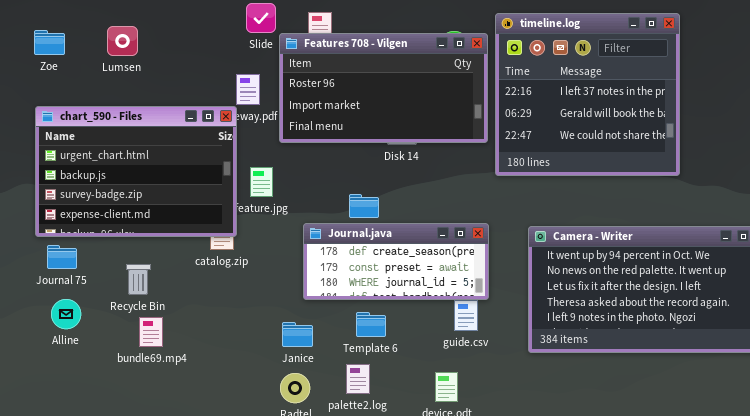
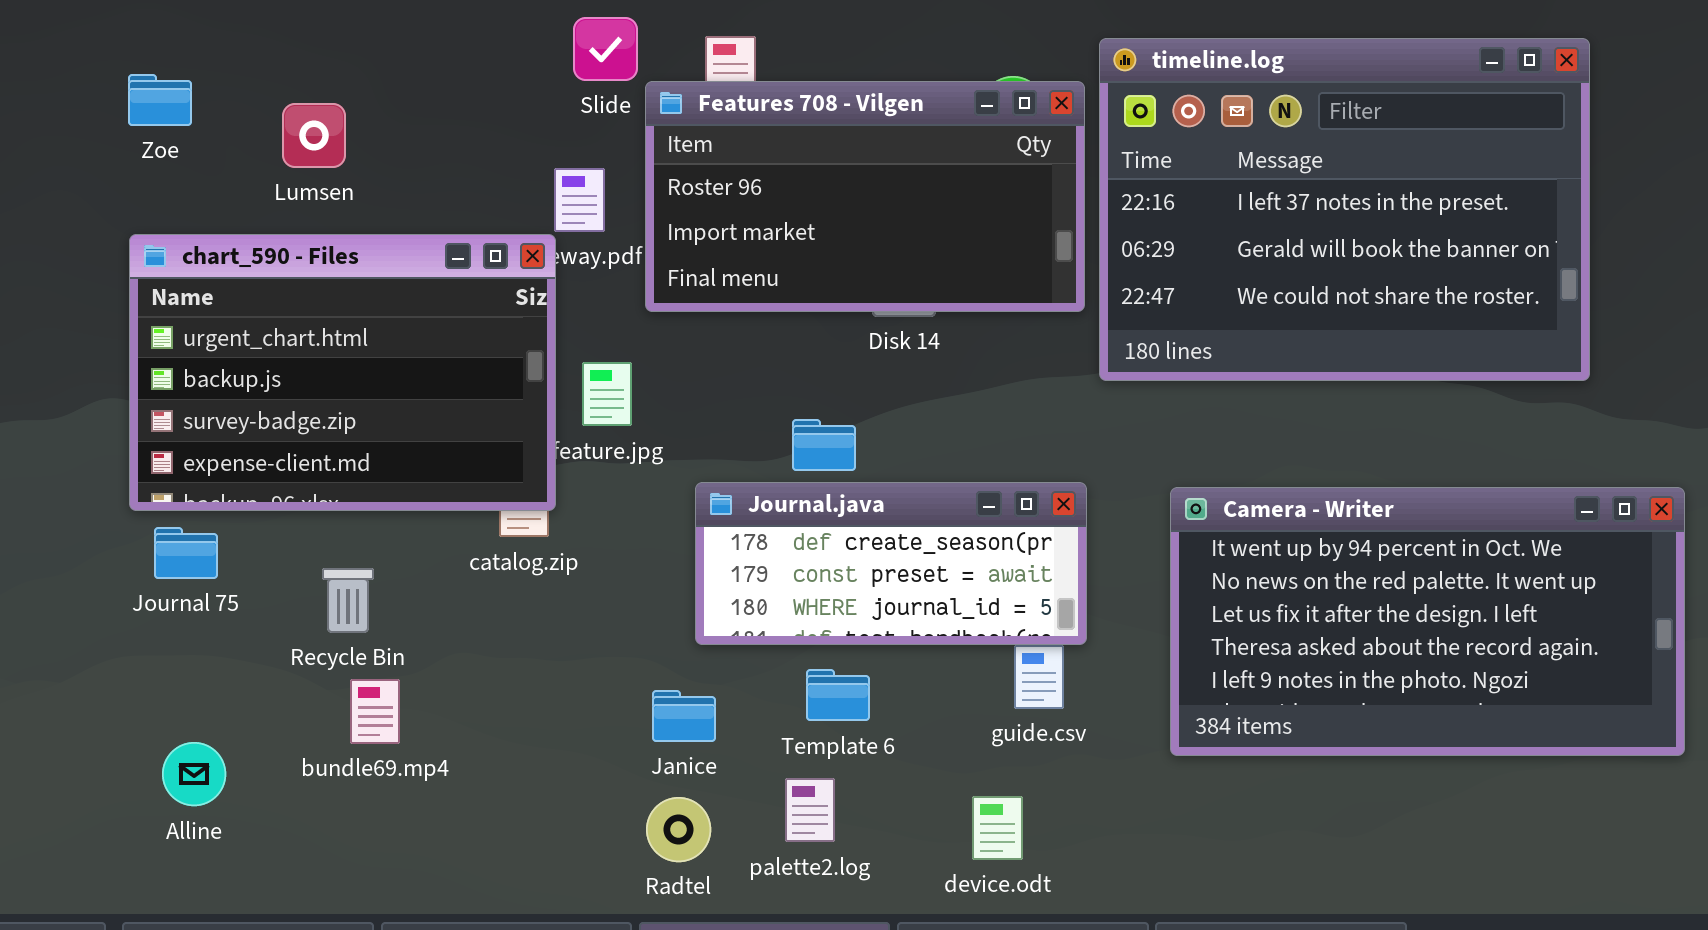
timeline.log: [495,13,680,176] -> [1099,38,1590,381], resized
Lumsen: [107,26,138,56] -> [282,103,346,168], moved
Alline: [51,299,81,329] -> [162,742,226,806], moved

